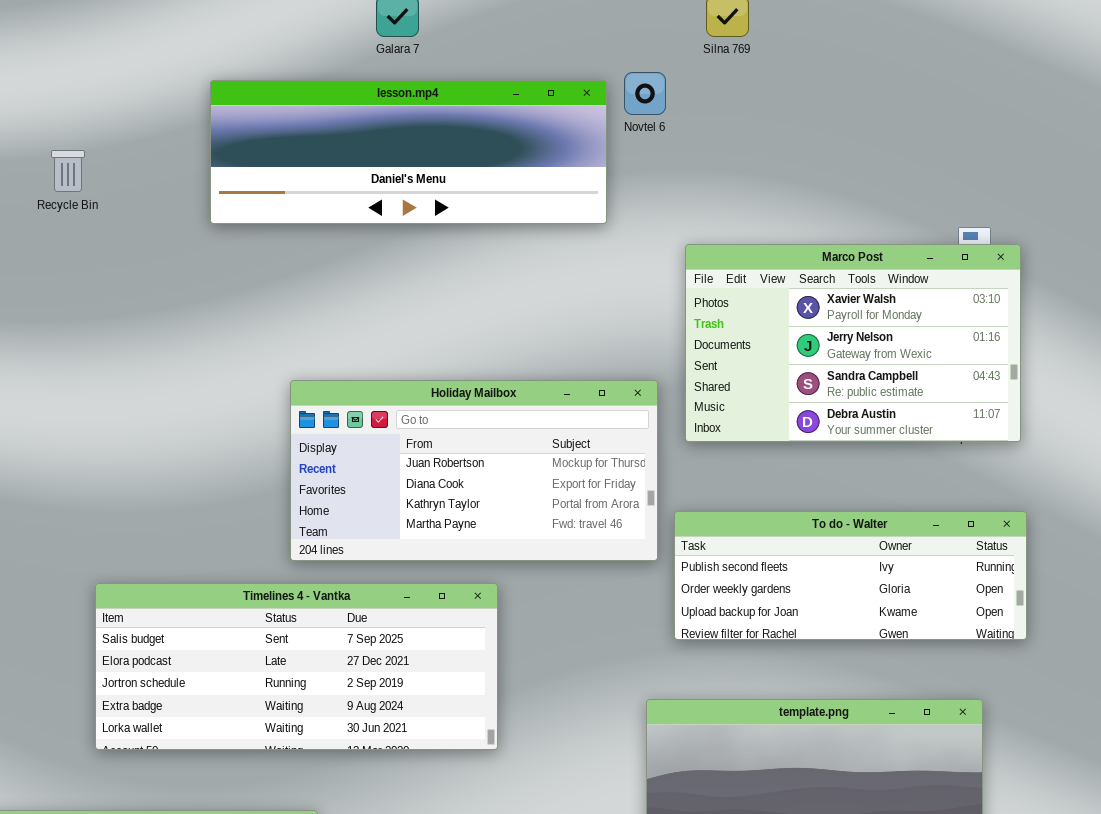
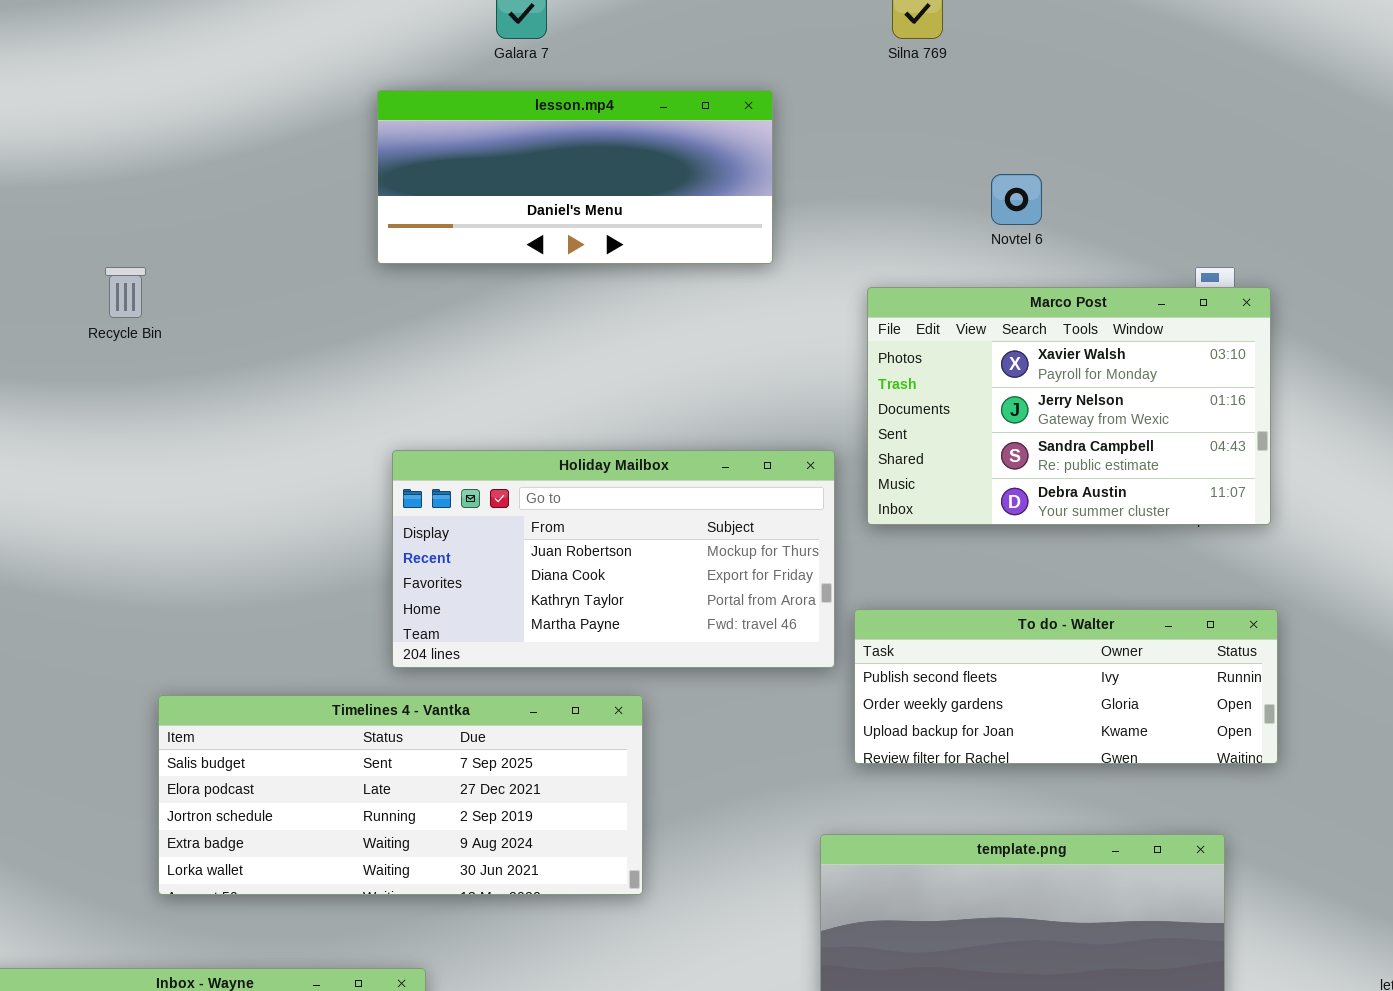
Novtel 6: [624,72,666,115] -> [991,174,1042,225], moved
lesson.mp4: [210,80,607,224] -> [377,90,773,264], resized
Recycle Bin: [51,150,85,192] -> [105,267,146,318], moved

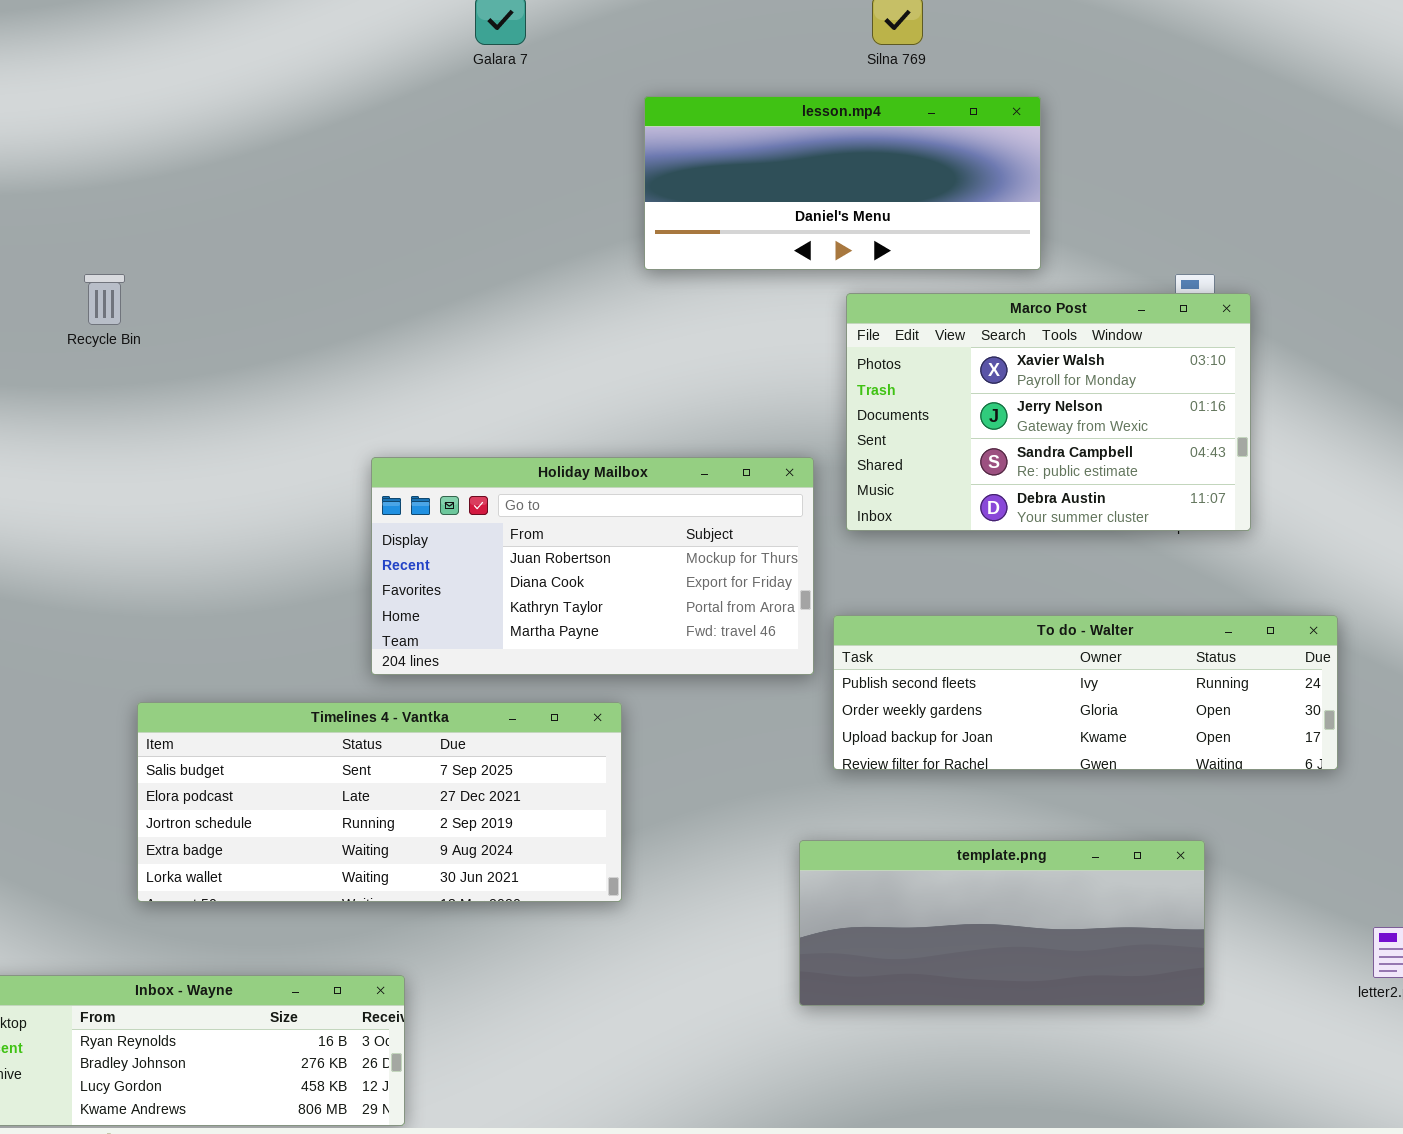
lesson.mp4: [377,90,773,264] -> [644,96,1041,270], moved
To do - Walter: [854,609,1278,764] -> [833,615,1338,770], resized

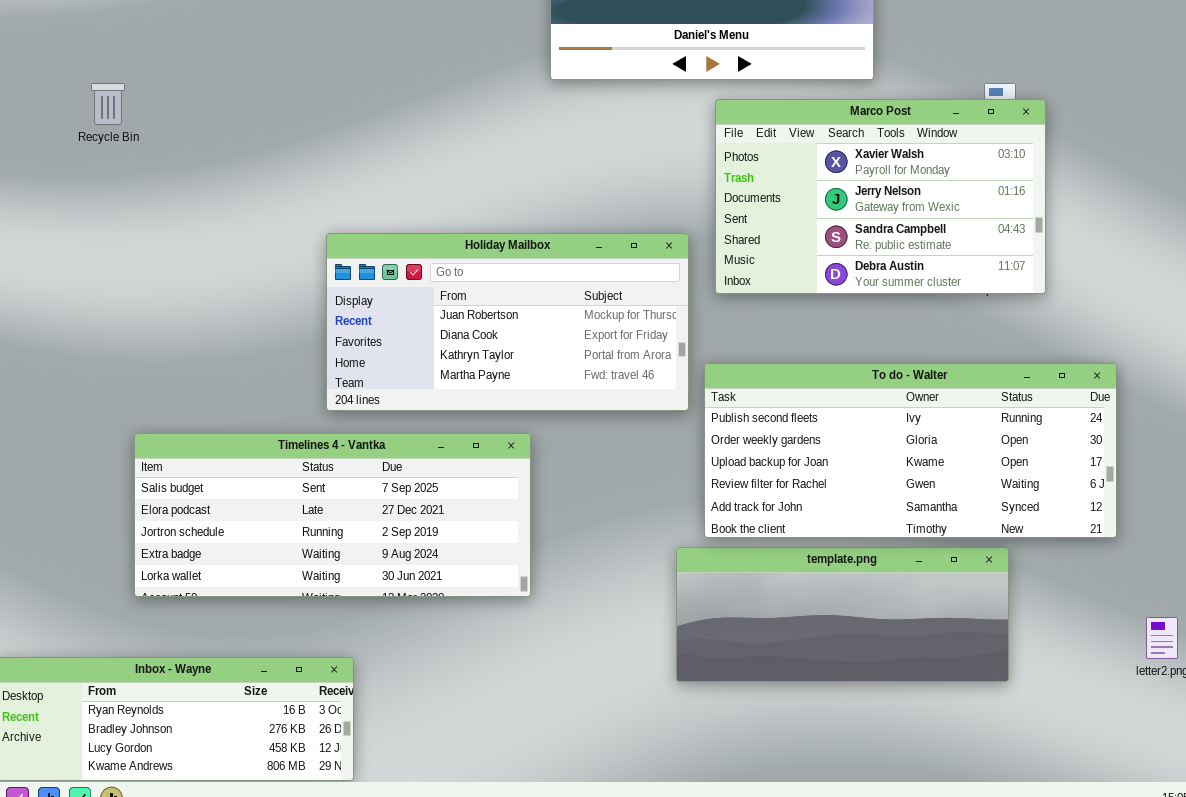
To do - Walter: [833,615,1338,770] -> [704,363,1117,538], resized

